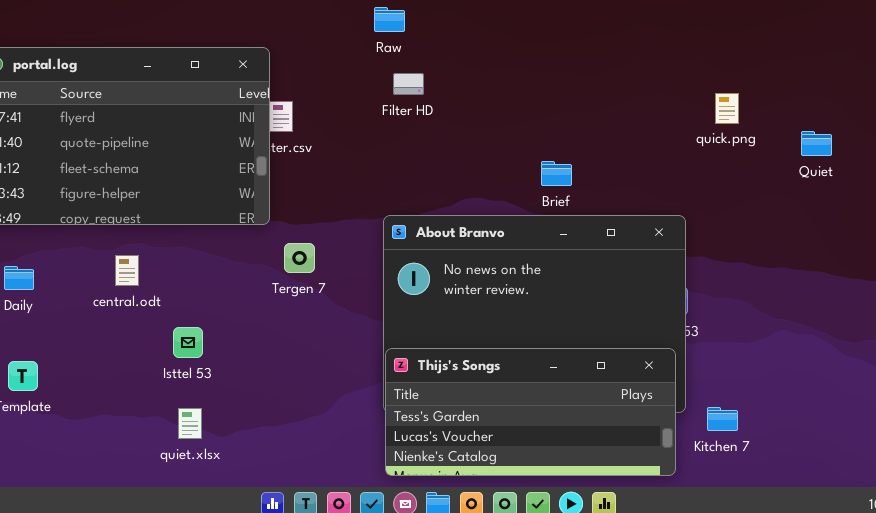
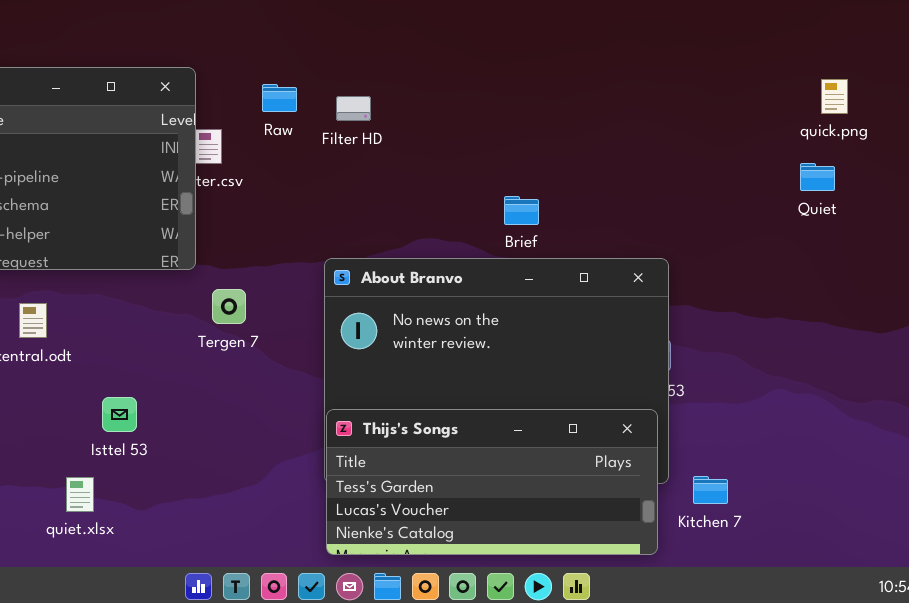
Raw: [374,7,405,32] -> [262,84,297,112], moved
quick.png: [715,93,739,124] -> [821,79,848,114], moved
Isttel 53: [173,327,203,358] -> [102,397,137,432], moved
quiet.xlsx: [178,408,202,439] -> [66,477,94,512], moved

